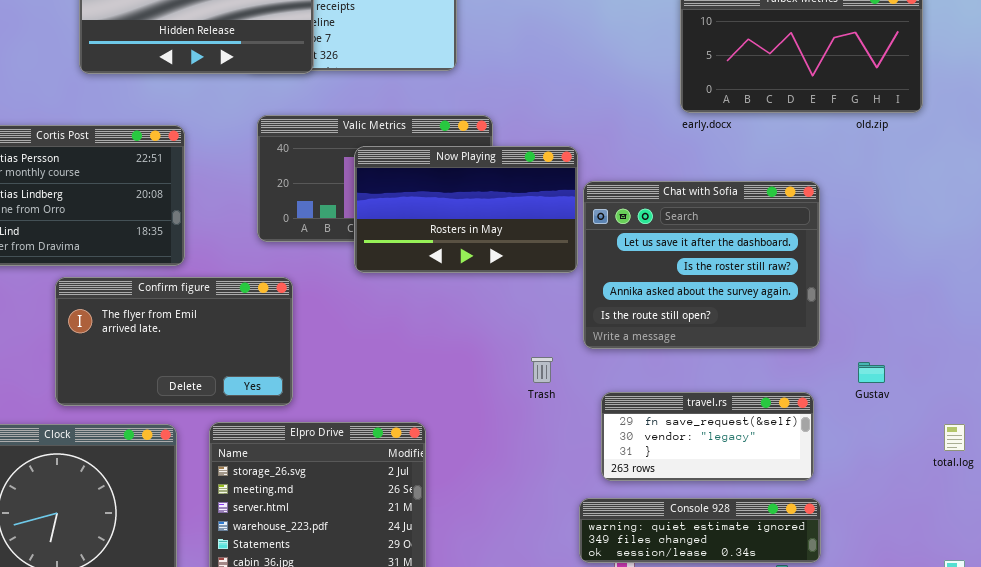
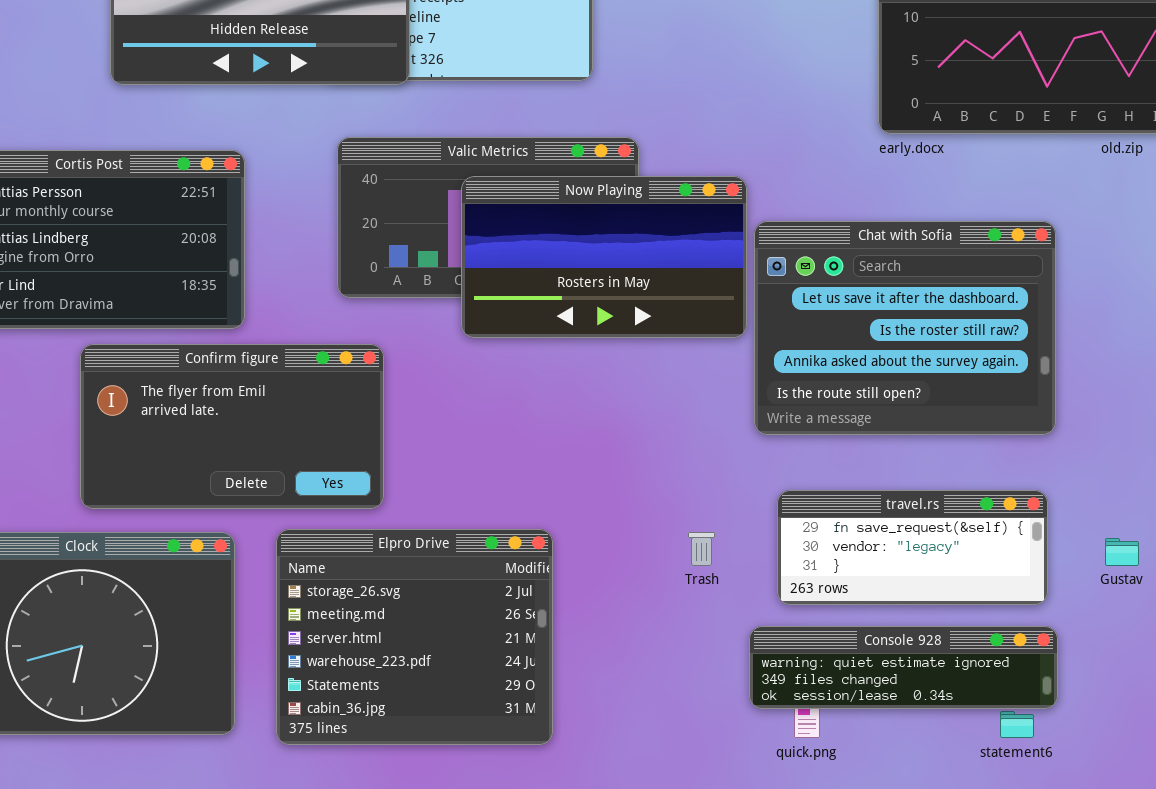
Trash: [531,357,553,383] -> [688,532,715,566], moved
Gustav: [858,362,885,383] -> [1105,538,1139,566], moved

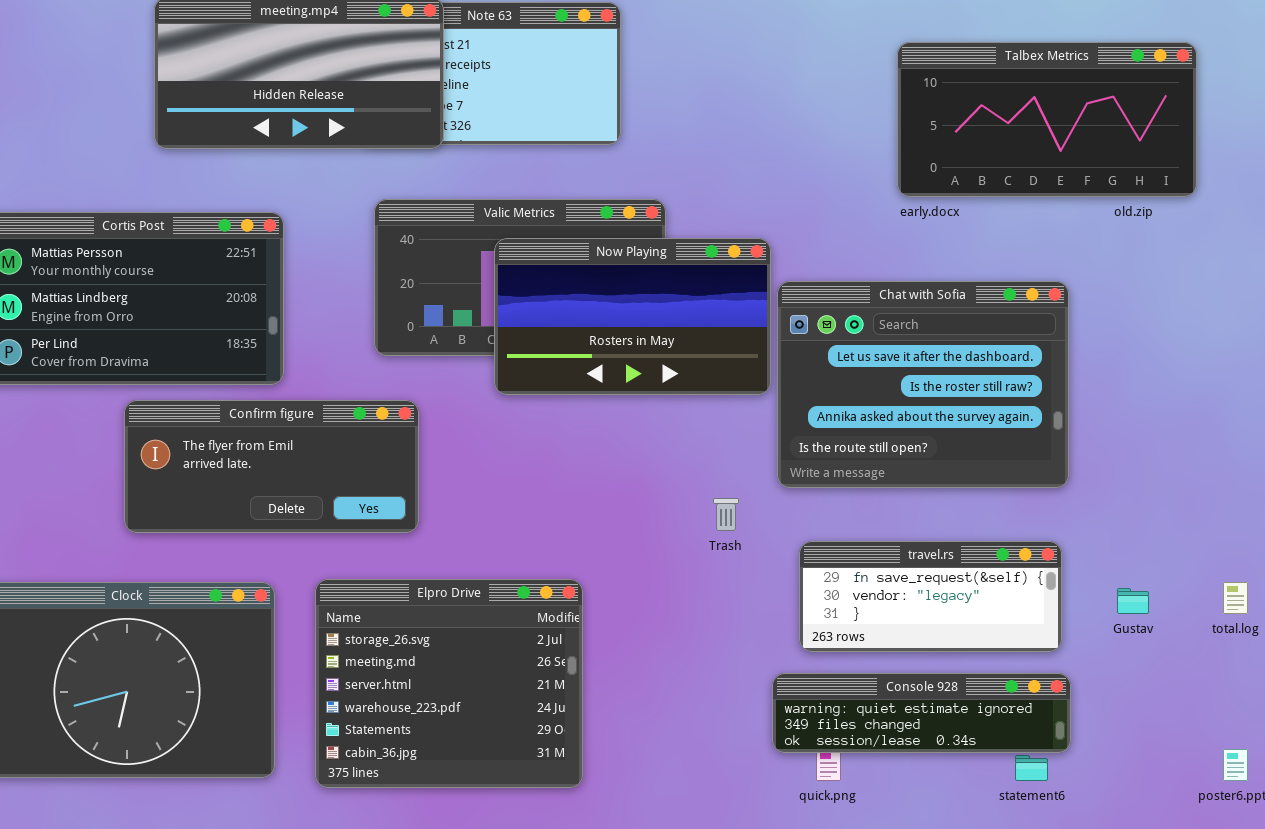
Confirm figure: [80,344,384,509] -> [124,400,419,533], resized
Trash: [688,532,715,566] -> [713,498,739,531], moved

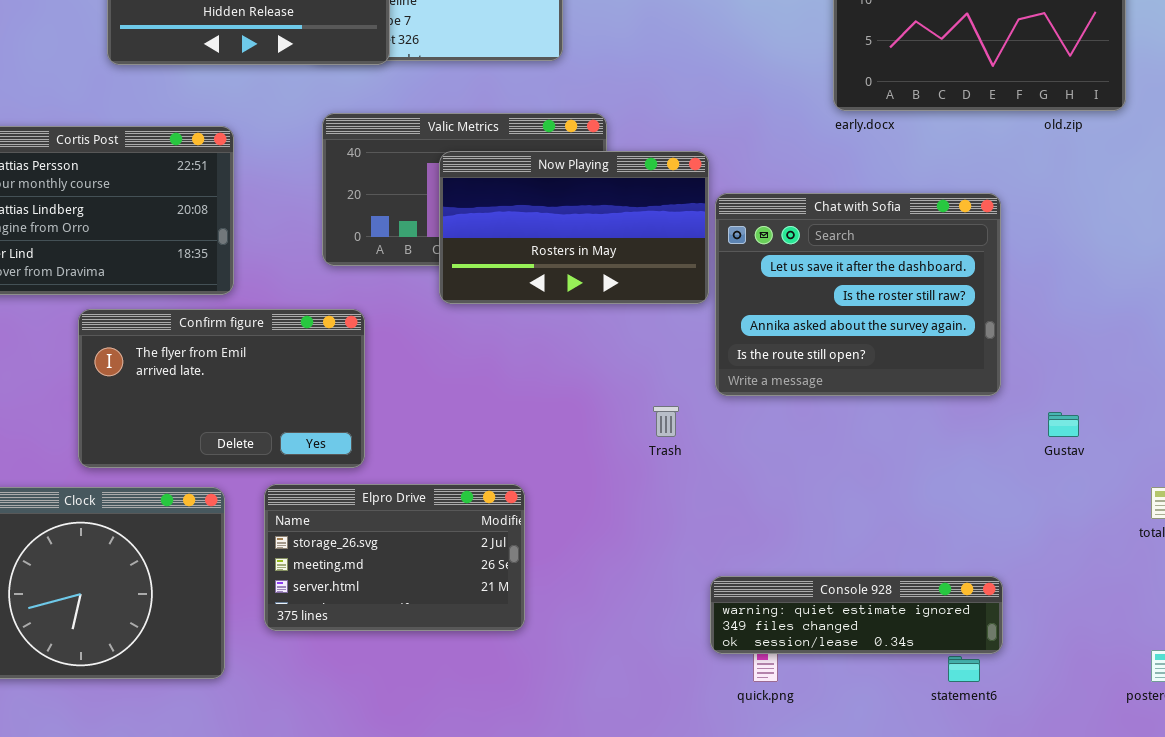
Confirm figure: [124,400,419,533] -> [78,309,365,468], resized
travel.rs: [799,541,1062,652] -> none, closed
Elpro Drive: [315,579,583,788] -> [264,484,525,631], resized
Gustav: [1117,588,1149,614] -> [1048,412,1079,437], moved

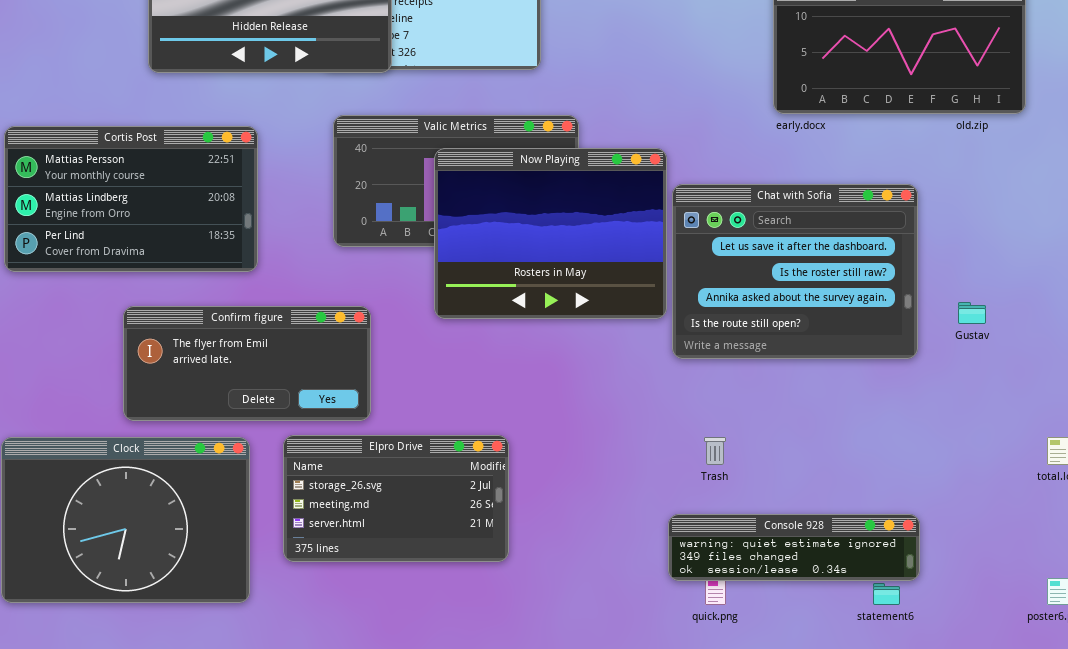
Now Playing: [439,151,709,304] -> [434,148,667,319], resized
Confirm figure: [78,309,365,468] -> [123,306,371,421], resized
Trash: [653,406,679,437] -> [704,437,726,465], moved
Gustav: [1048,412,1079,437] -> [958,302,986,324], moved

